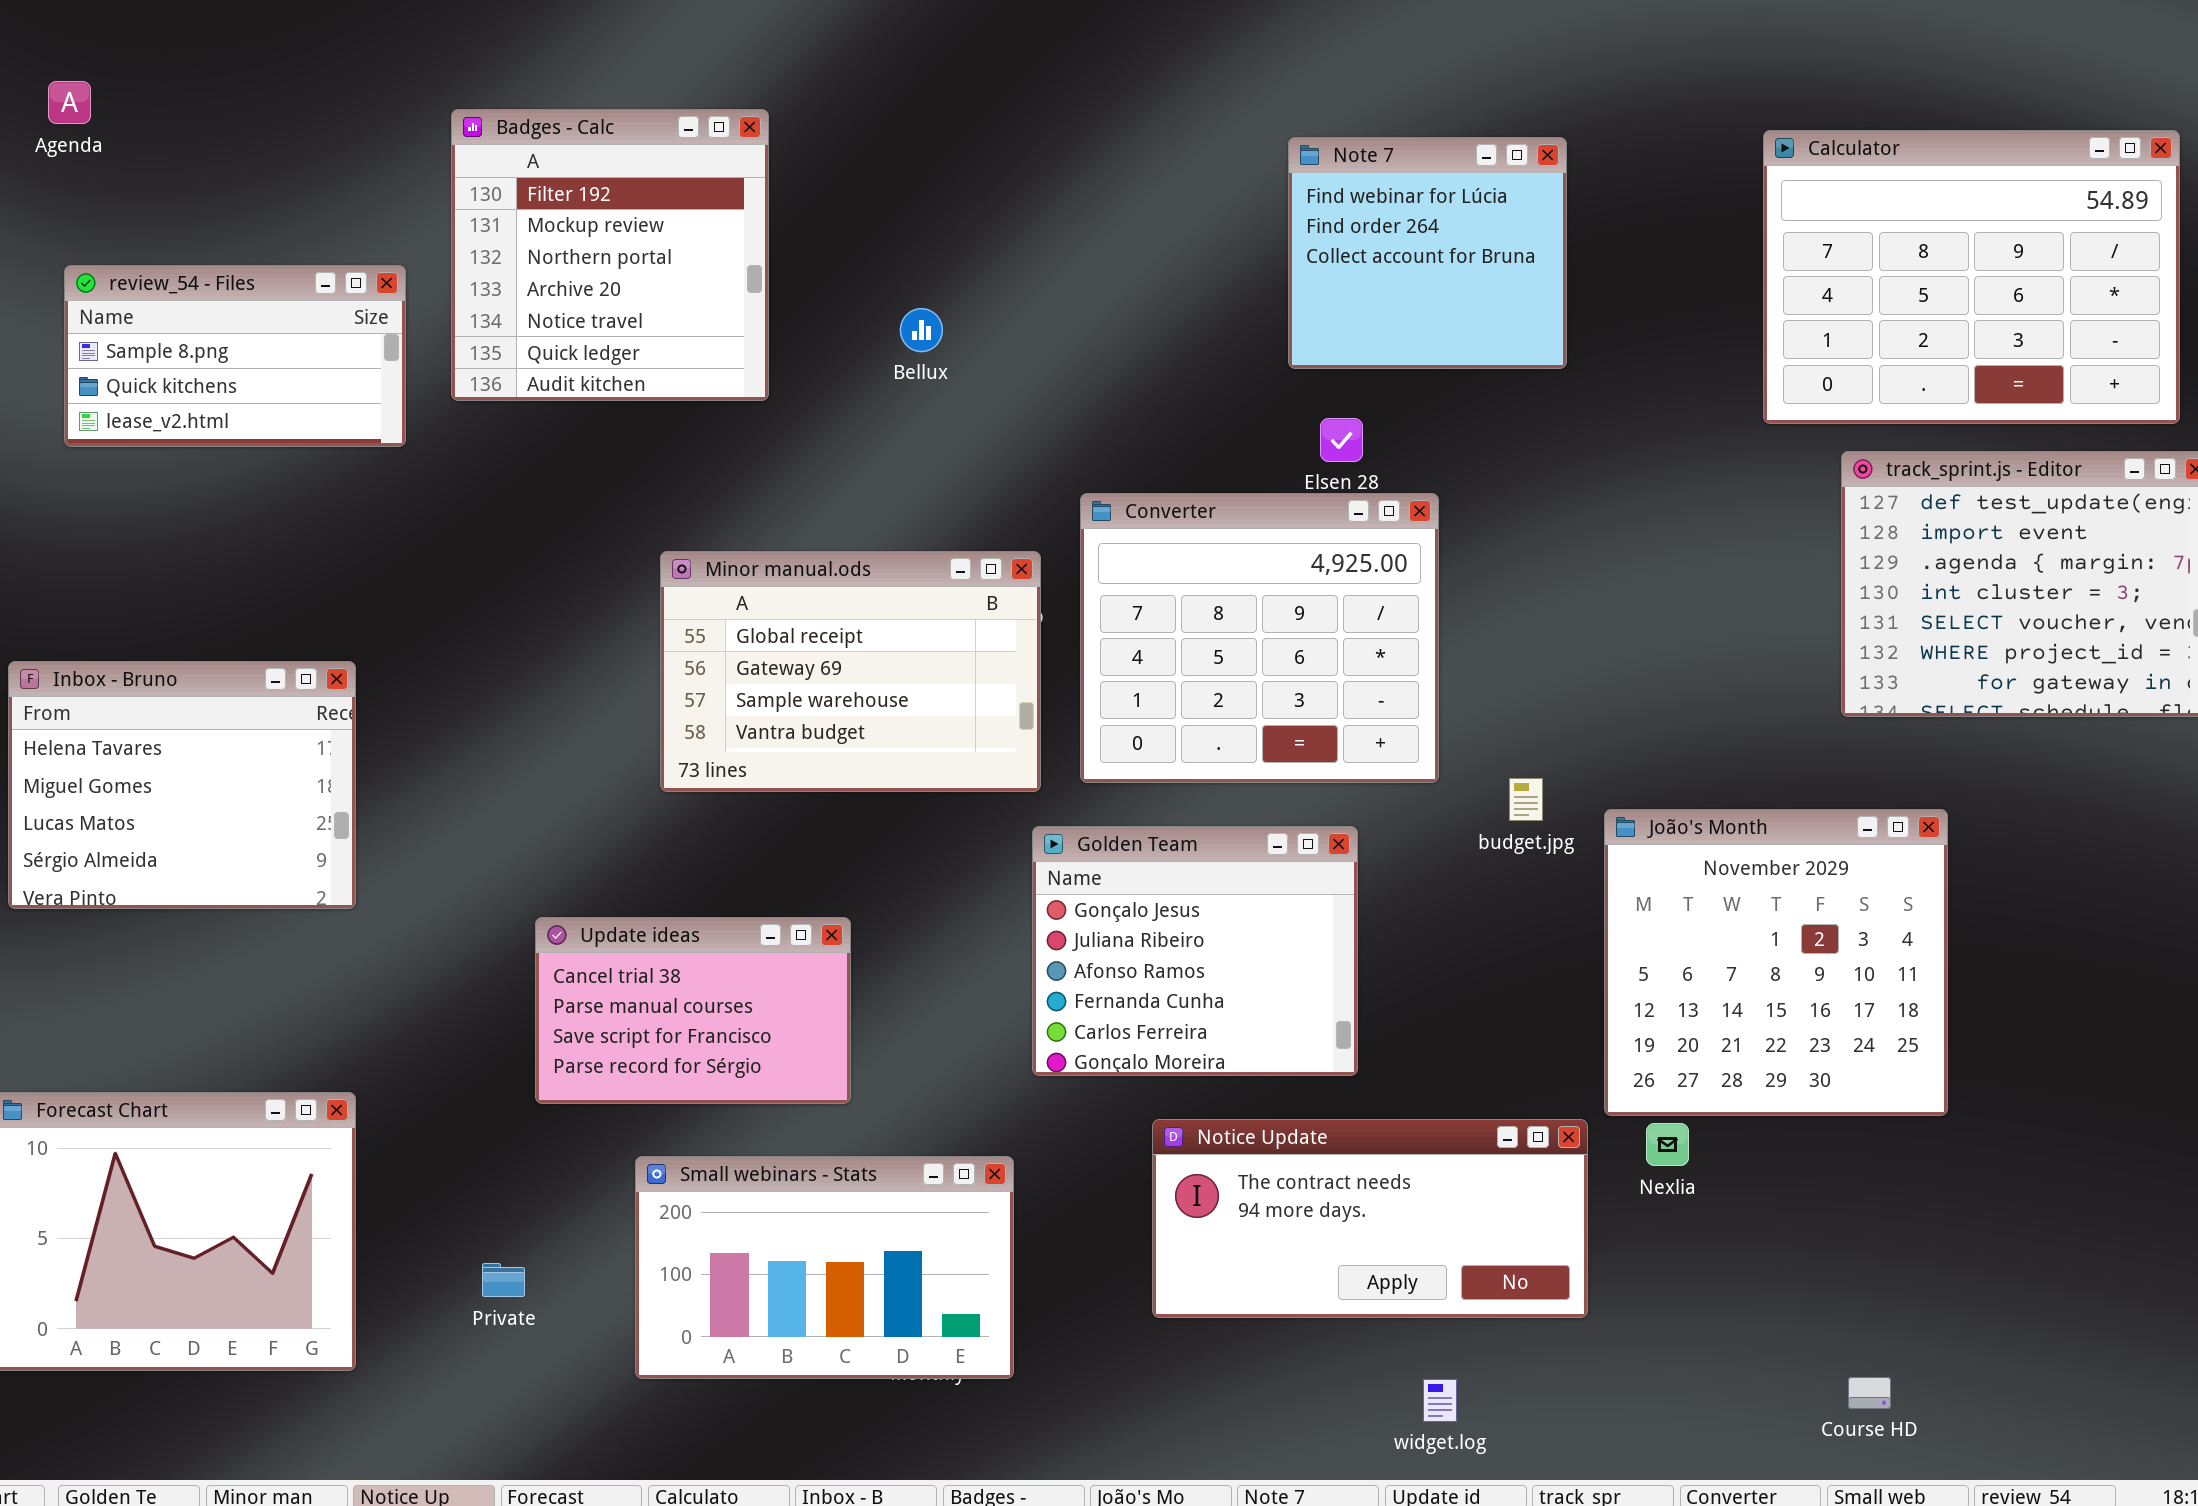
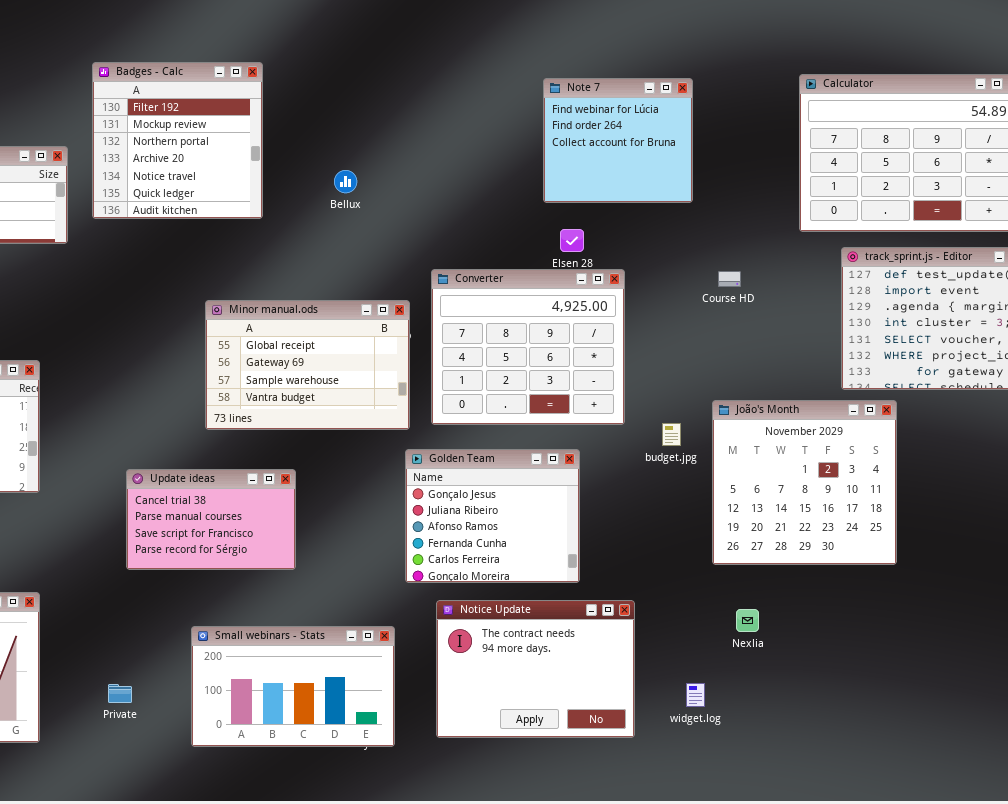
João's Month: [1604,809,1948,1116] -> [712,400,897,565], moved
Update ideas: [535,917,851,1104] -> [126,469,296,570], moved
Notice Update: [1152,1119,1588,1318] -> [436,600,635,738], moved, resized
Course HD: [1848,1377,1891,1409] -> [718,271,741,287], moved
widget.log: [1423,1379,1457,1422] -> [686,683,705,707], moved

